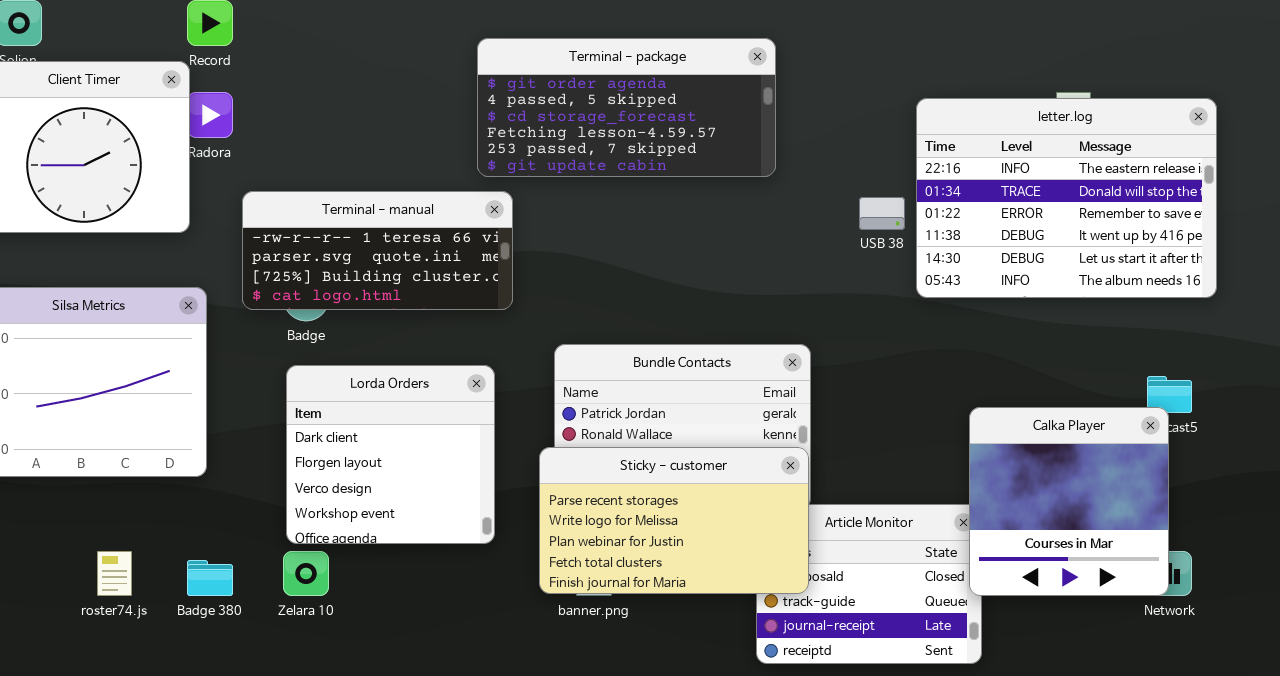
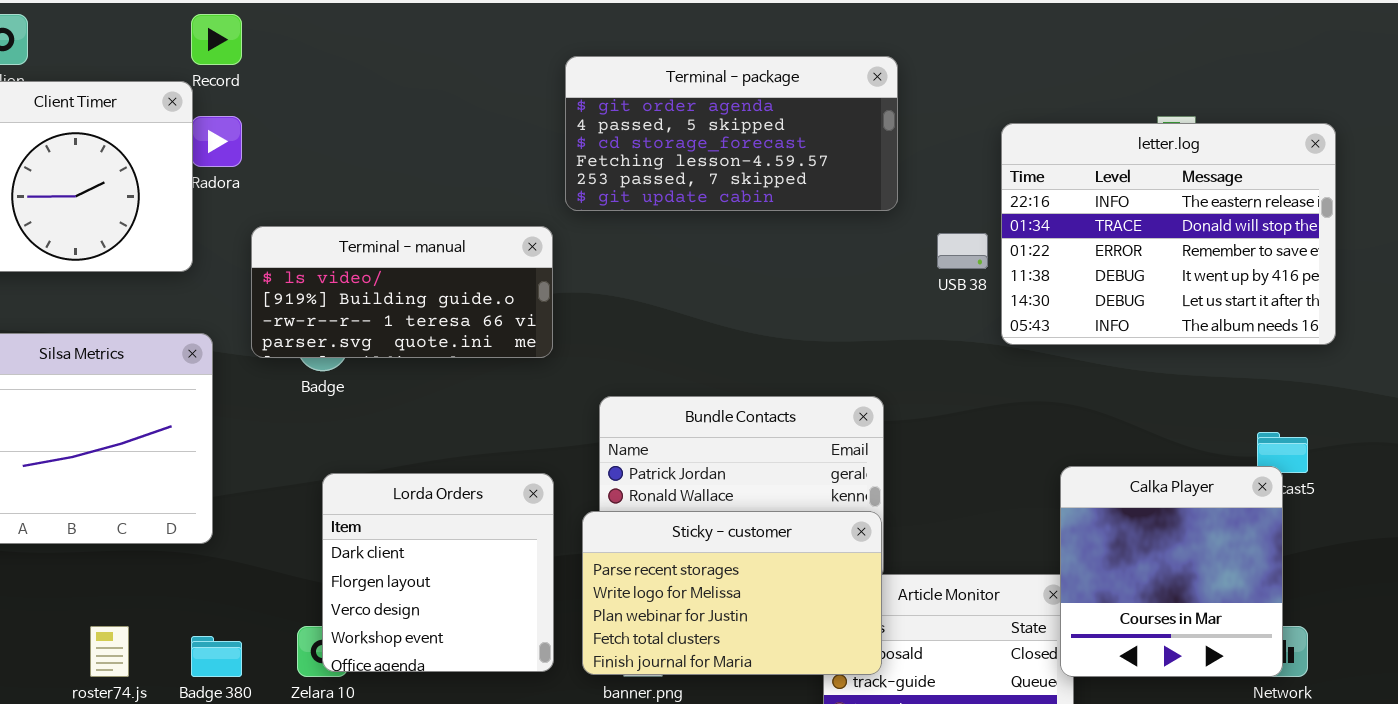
Terminal - package: [477,38,776,177] -> [565,56,898,211], moved
Terminal - manual: [242,191,513,310] -> [251,226,553,358], scrolled up 2 rows
Lorda Orders: [286,365,495,544] -> [322,473,554,672], moved

